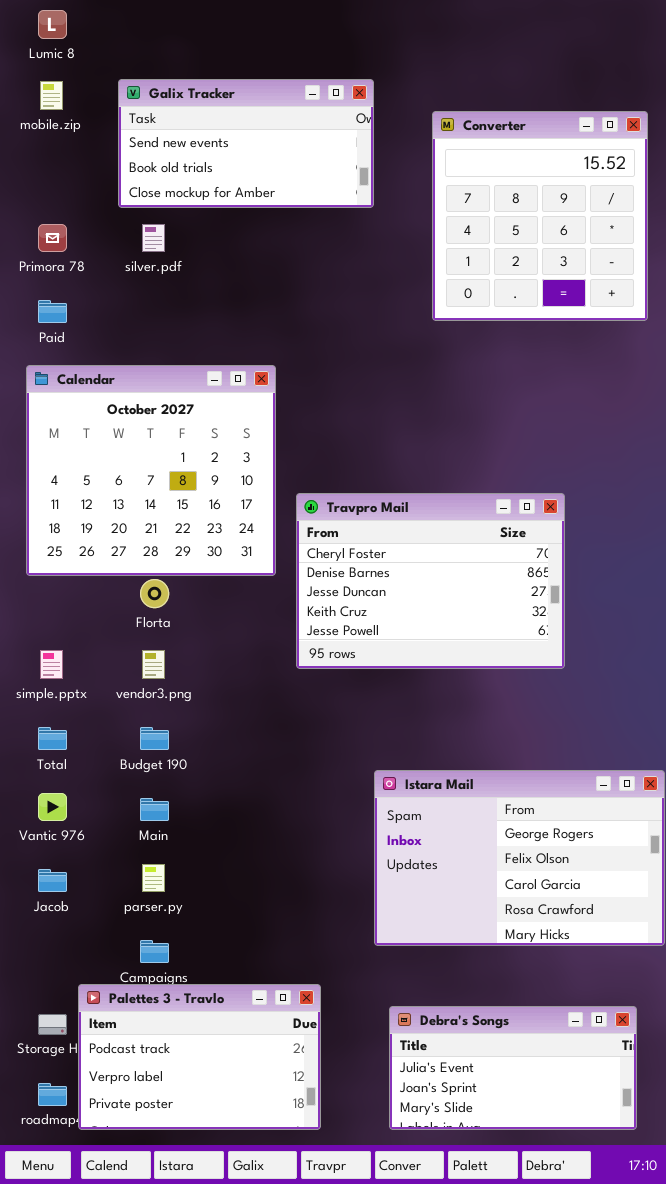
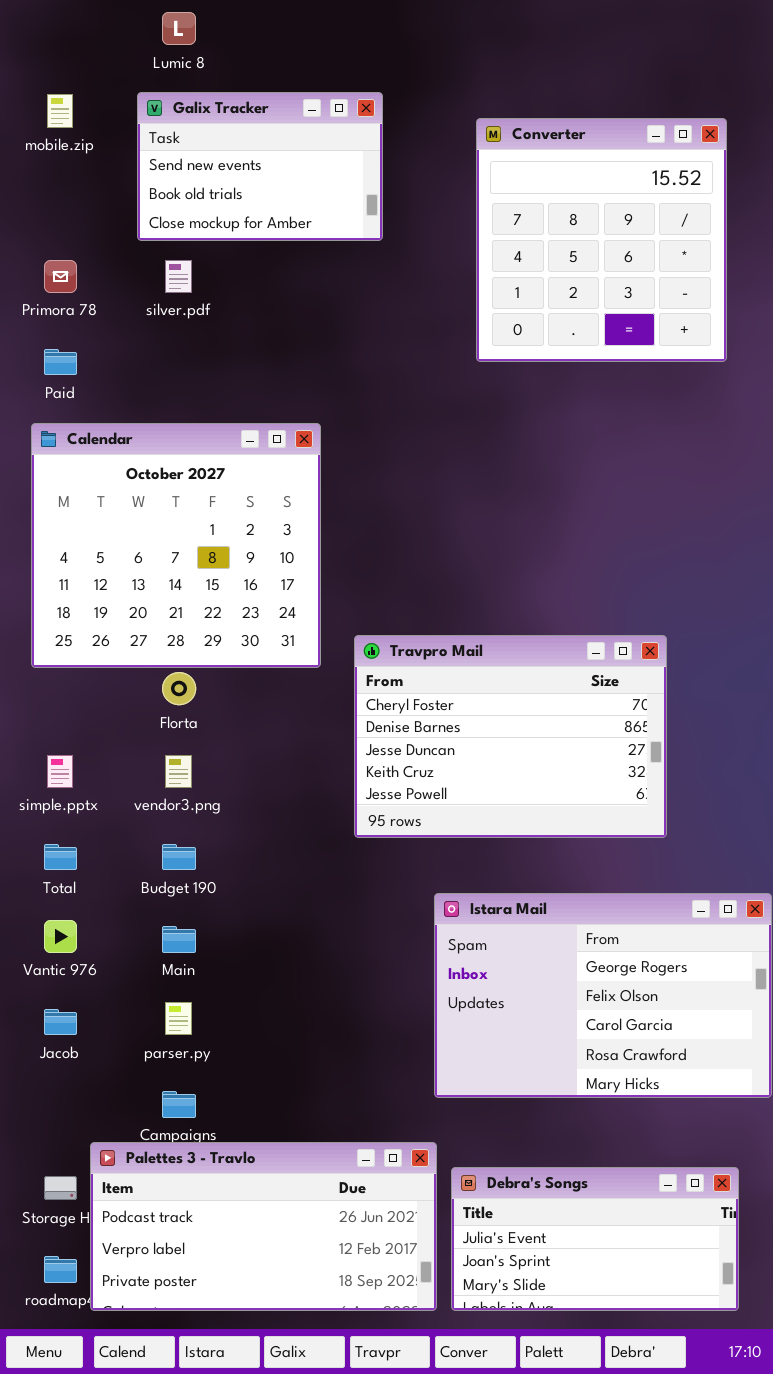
Lumic 8: [38,10,67,39] -> [162,12,196,45], moved
Galix Tracker: [118,79,374,208] -> [137,92,383,241], resized
Converter: [432,111,648,321] -> [476,118,727,362], moved
Travpro Mail: [296,493,565,669] -> [354,635,667,838], moved
Palettes 3 - Travlo: [78,984,321,1130] -> [90,1142,437,1311], resized

